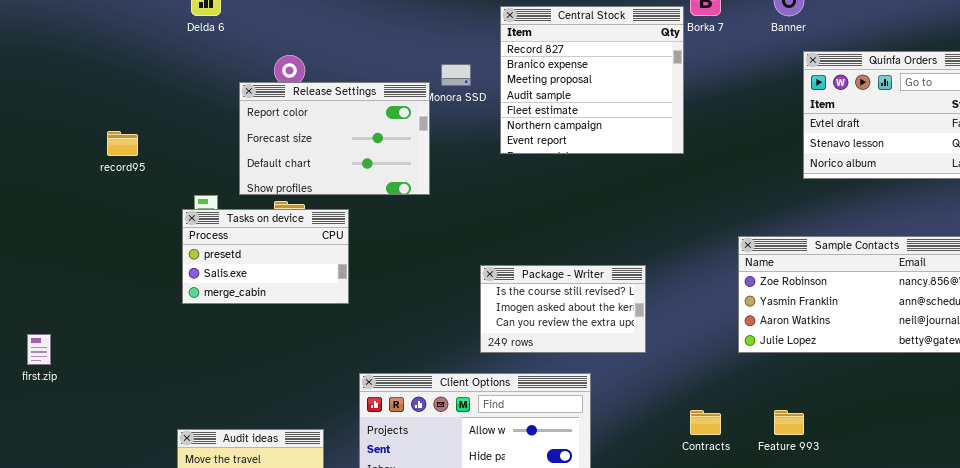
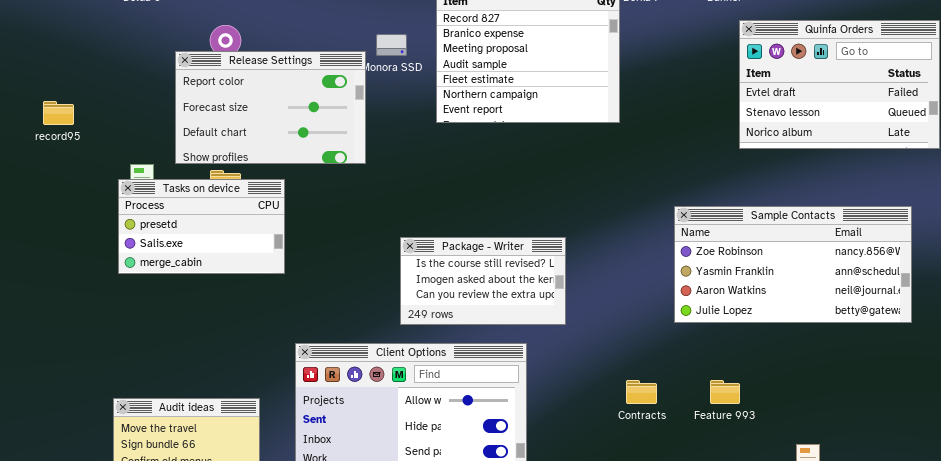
Package - Writer: [480,265,646,353] -> [400,237,566,325], moved

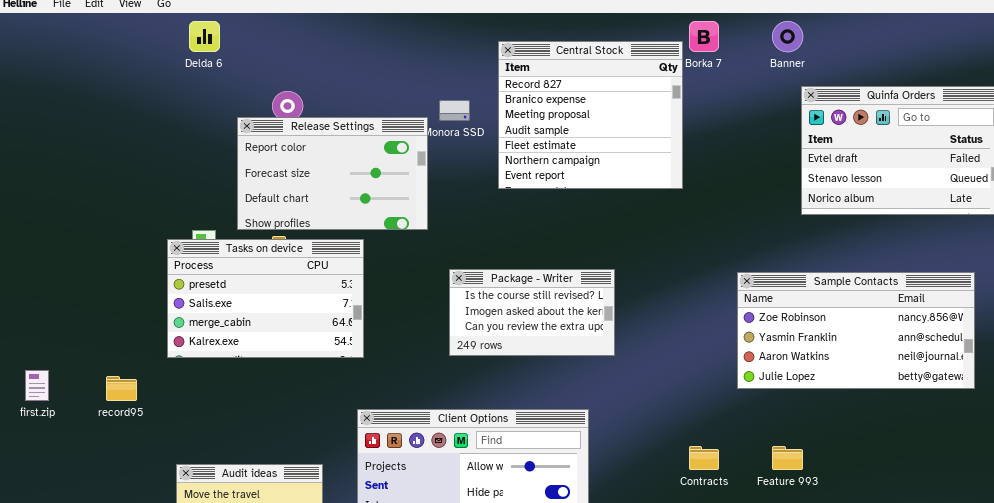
record95: [43,101,74,125] -> [106,376,137,401], moved
Tasks on device: [118,179,285,274] -> [167,239,364,358], moved, resized
Package - Writer: [400,237,566,325] -> [449,269,615,356], moved

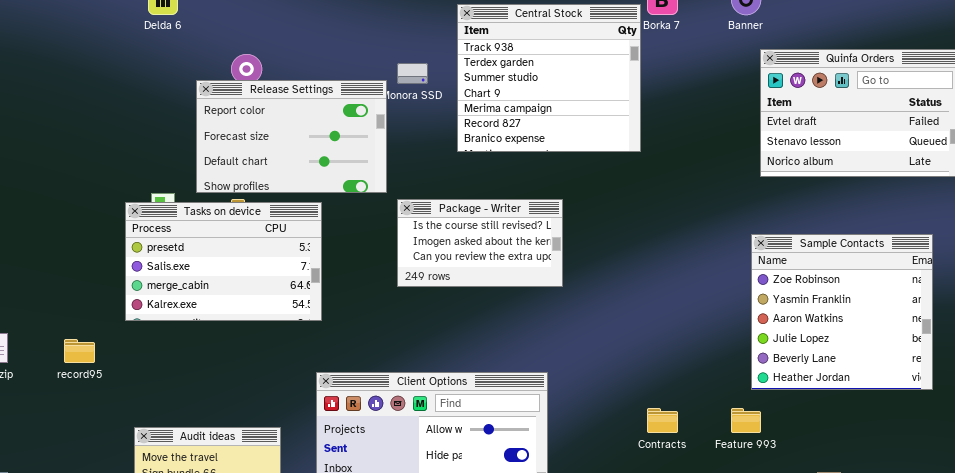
Central Stock: [498,41,683,189] -> [457,4,641,152], scrolled up 5 rows
Package - Writer: [449,269,615,356] -> [397,199,563,287], moved
Sample Contacts: [737,272,975,389] -> [751,234,933,390], resized

